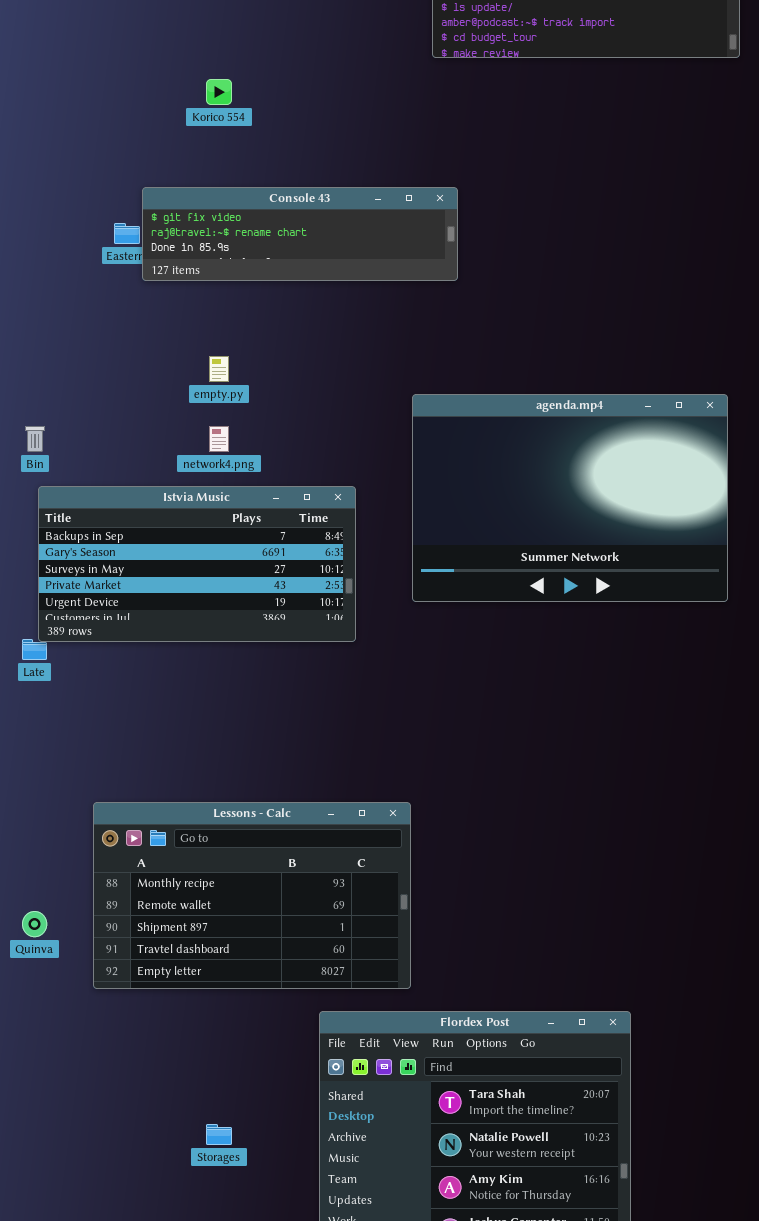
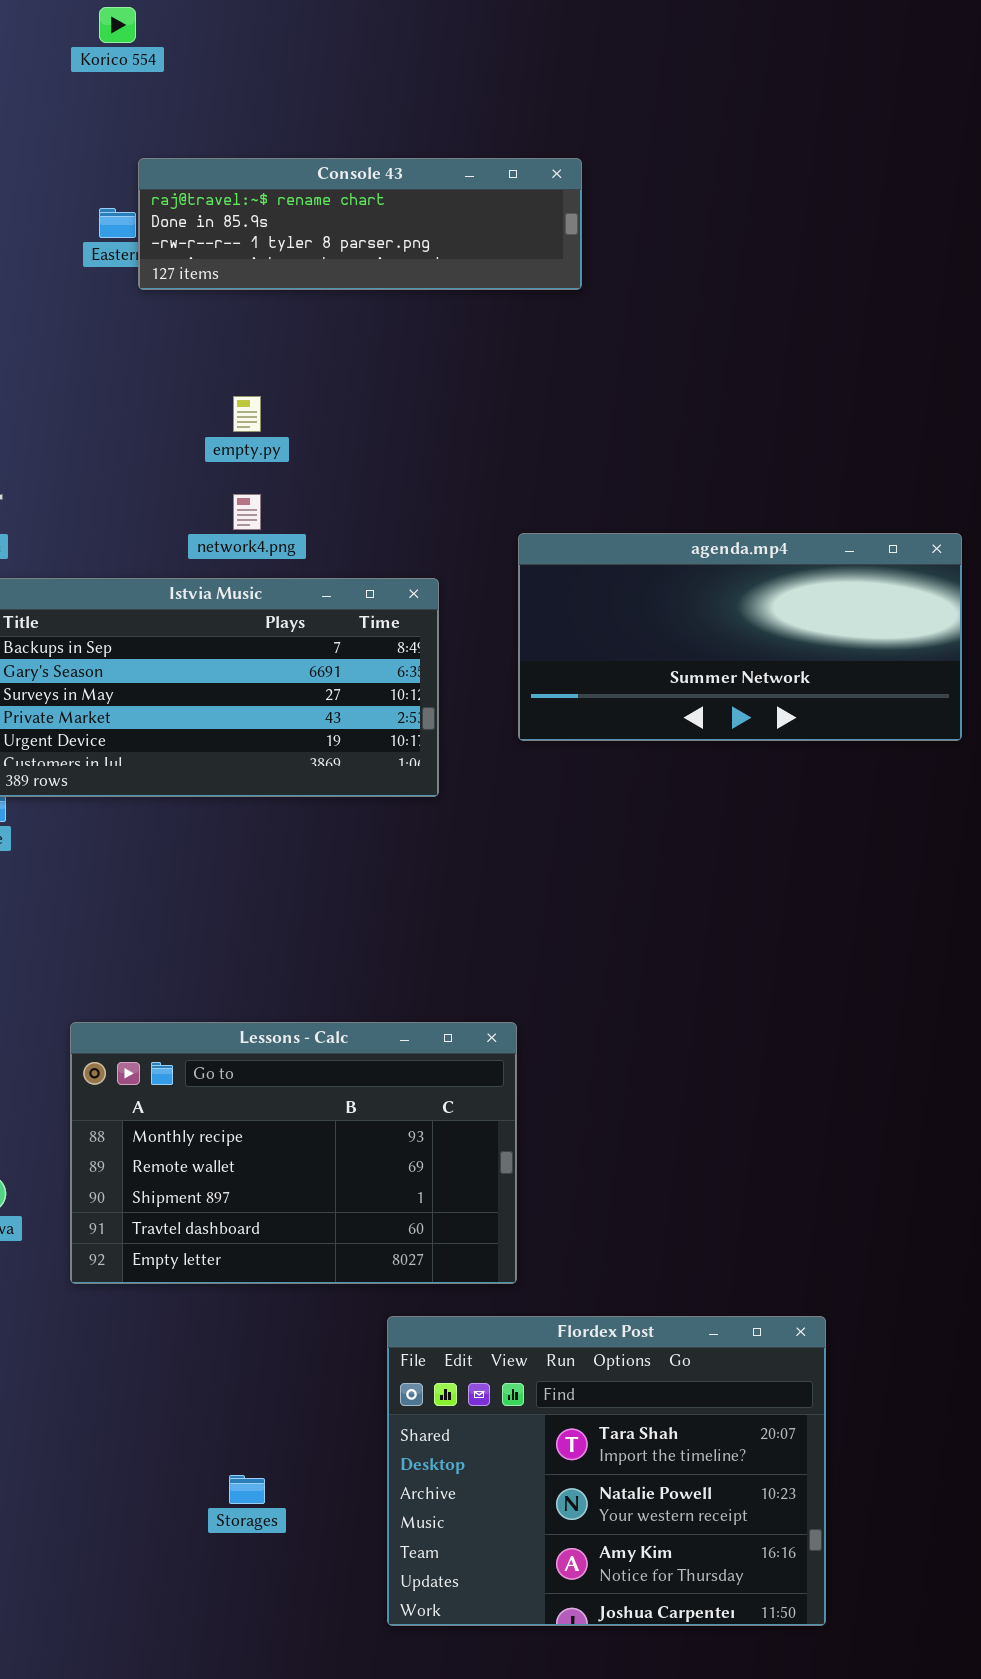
Korico 554: [206,79,232,105] -> [99,7,136,43], moved
Console 43: [142,187,458,281] -> [138,158,582,290], scrolled down 1 row
agenda.mp4: [412,394,728,602] -> [518,533,962,741], resized

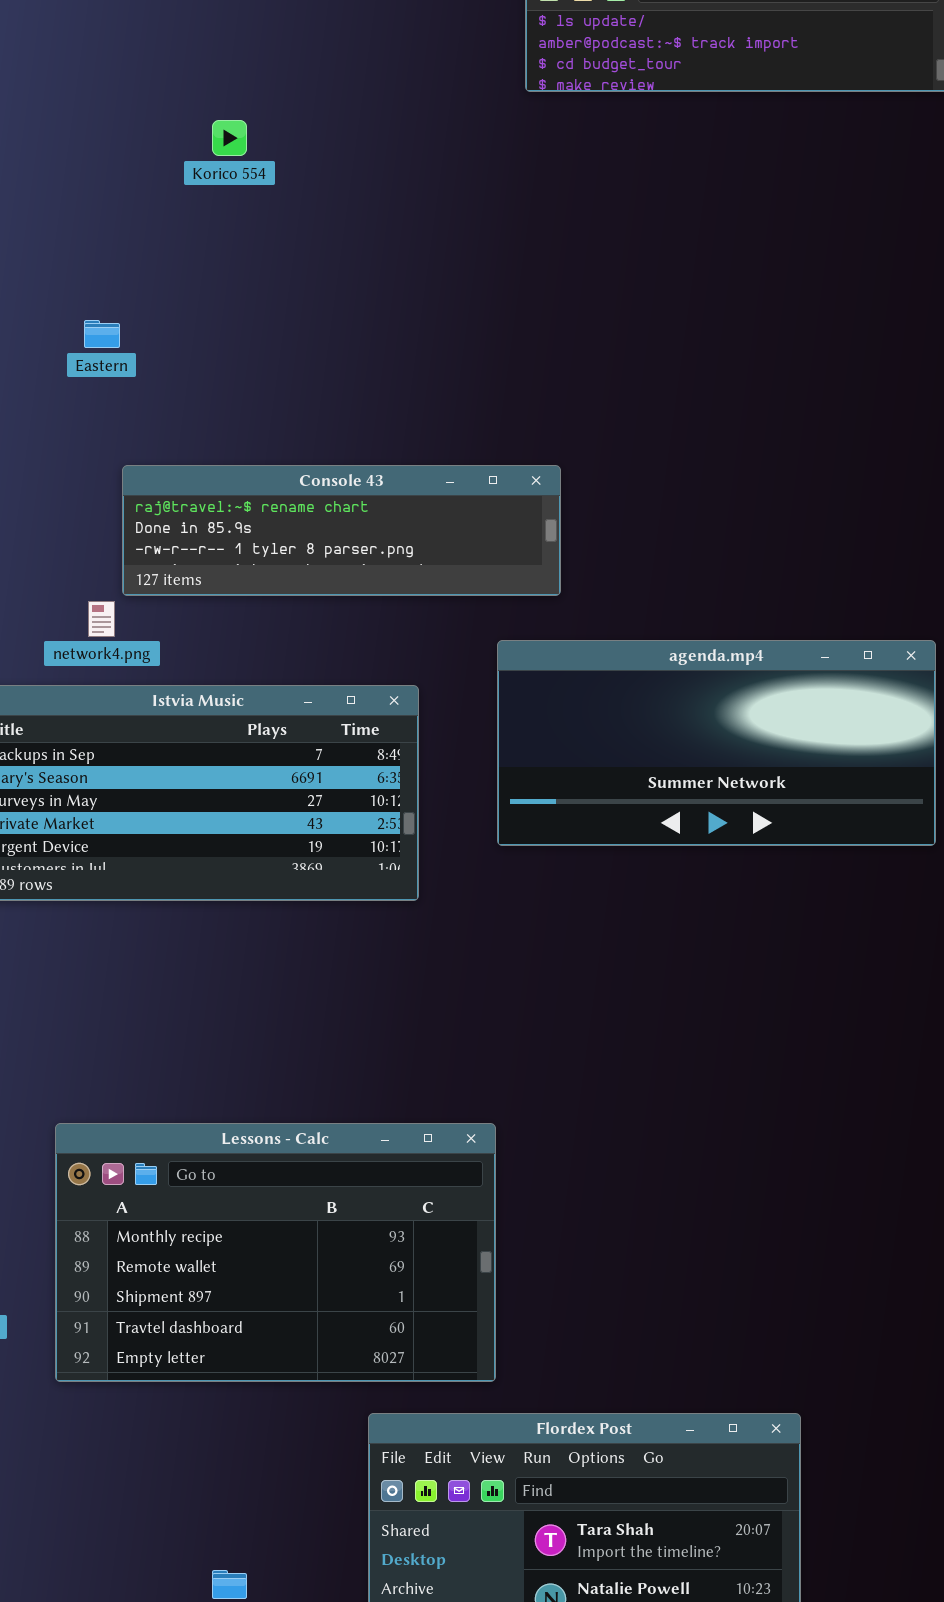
Korico 554: [99,7,136,43] -> [212,120,247,156], moved
Console 43: [138,158,582,290] -> [122,465,561,596], moved
network4.png: [233,494,261,530] -> [88,601,115,637], moved

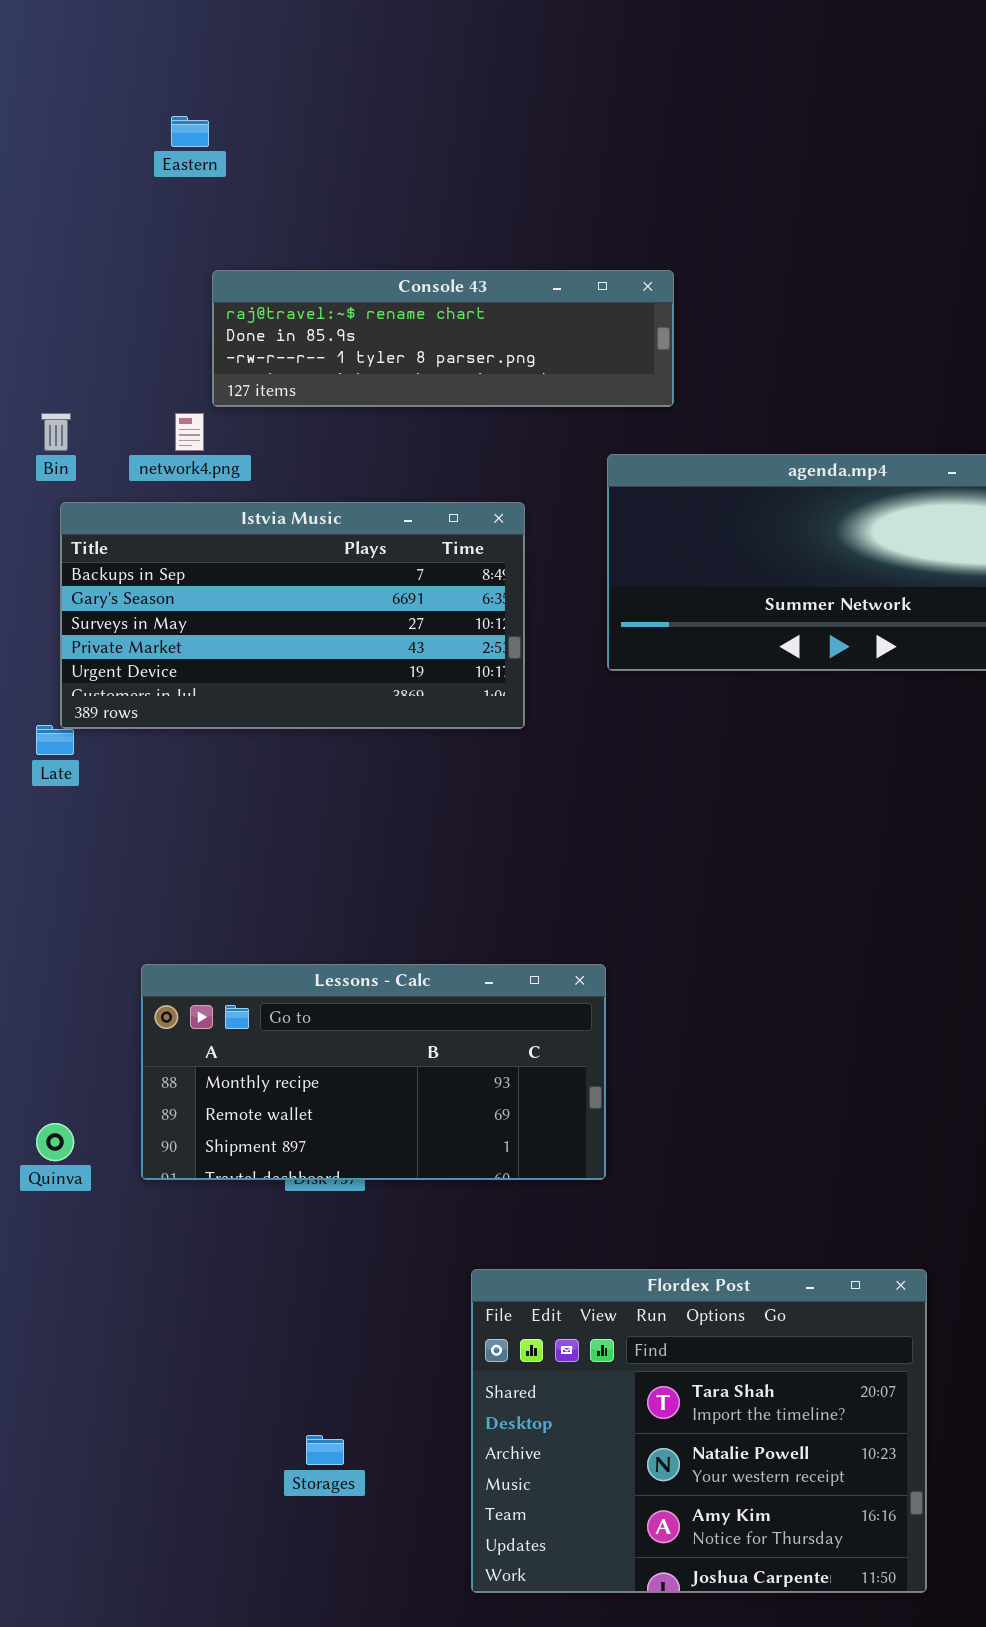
Lessons - Calc: [55,1123,496,1382] -> [141,964,606,1180], resized

